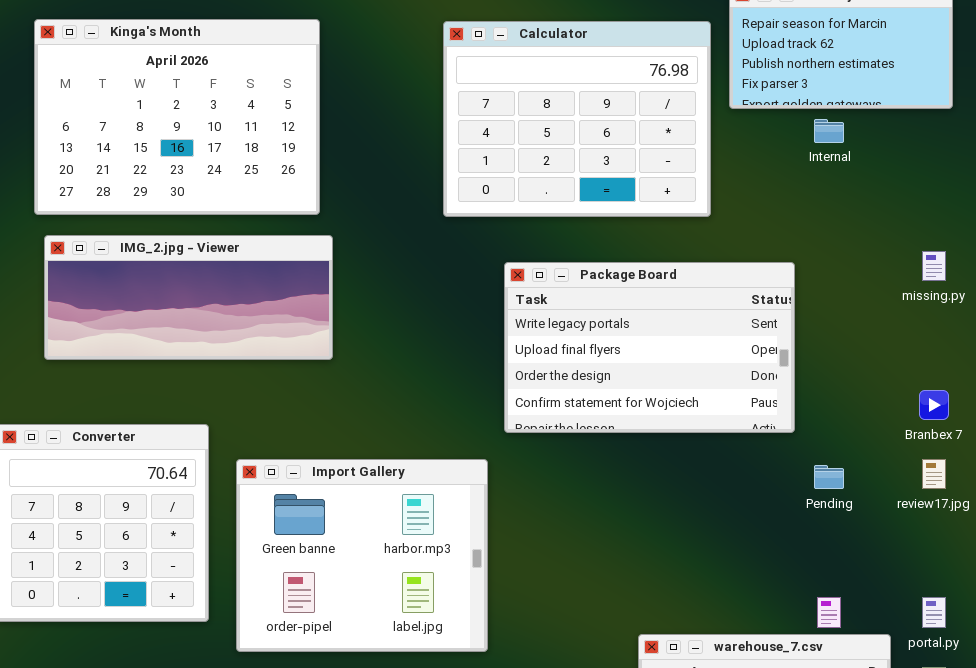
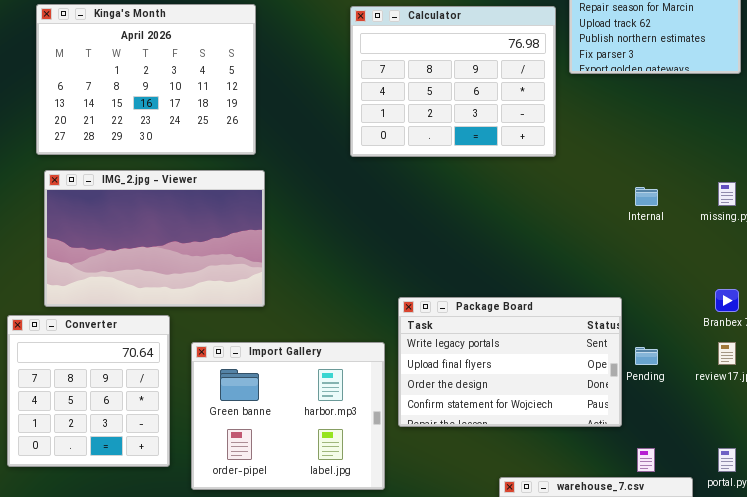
Internal: [814,119,844,143] -> [635,187,658,206], moved
IMG_2.jpg - Viewer: [44,235,333,360] -> [44,170,265,307], resized
Package Board: [504,262,795,433] -> [398,297,622,427], moved

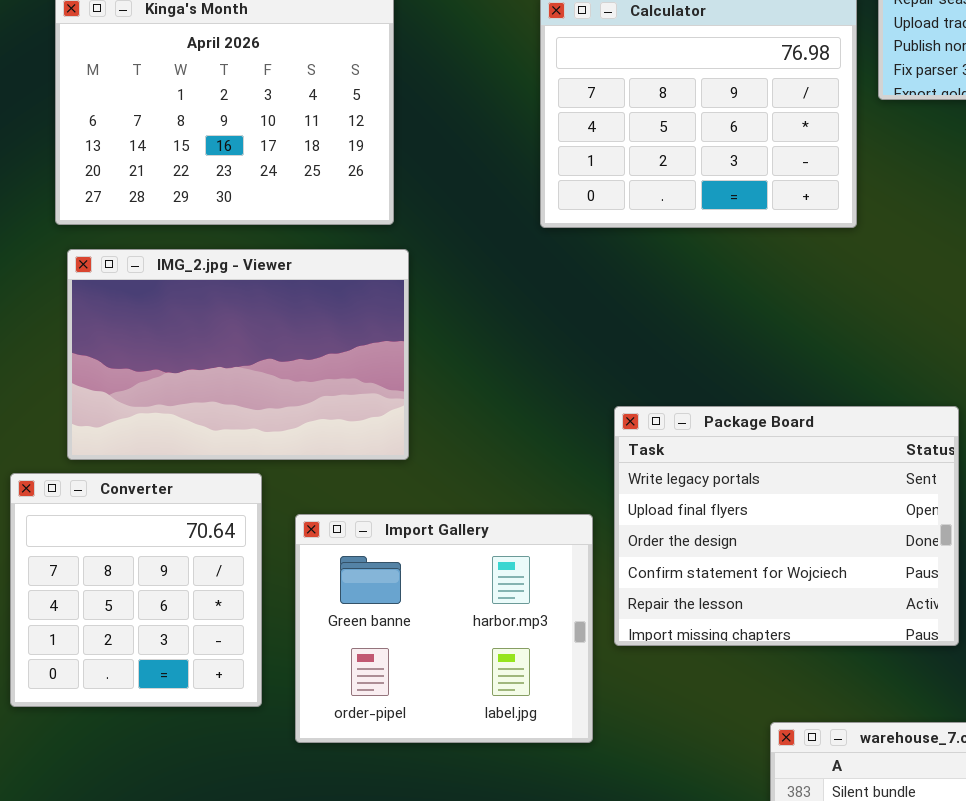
Package Board: [398,297,622,427] -> [614,406,959,646], resized

